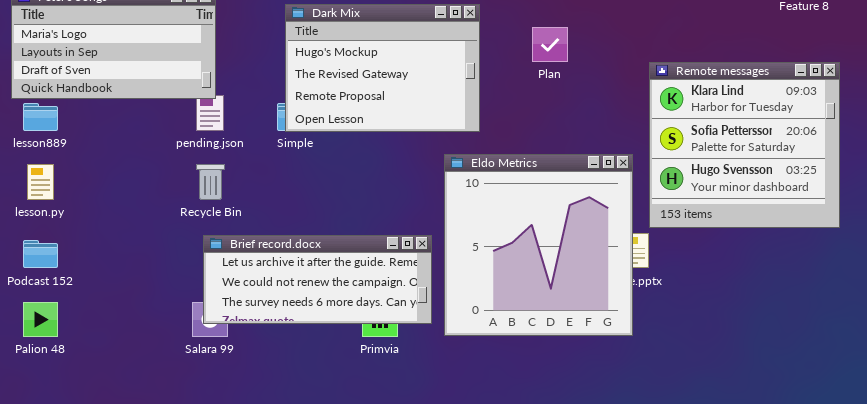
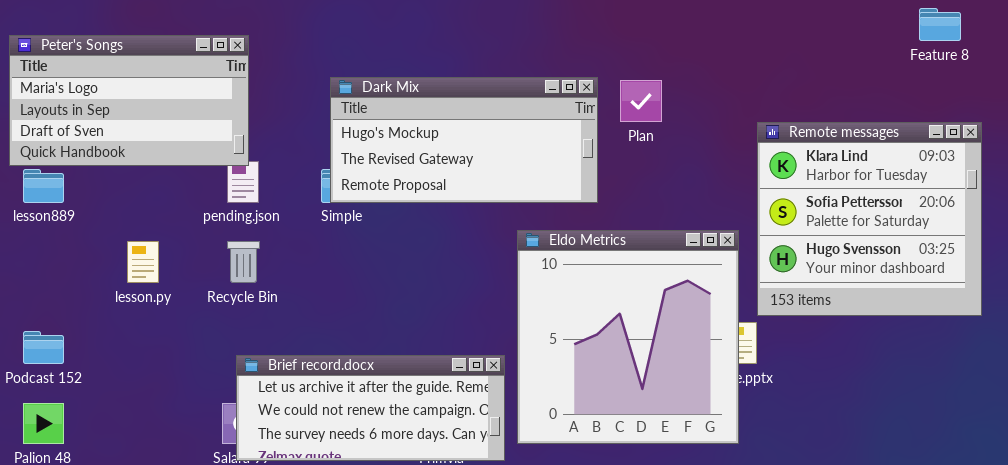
Dark Mix: [285,4,480,132] -> [330,77,598,203], resized
lesson.py: [27,164,54,200] -> [127,241,159,283], moved
Brief record.docx: [203,235,432,324] -> [236,355,505,461], moved

